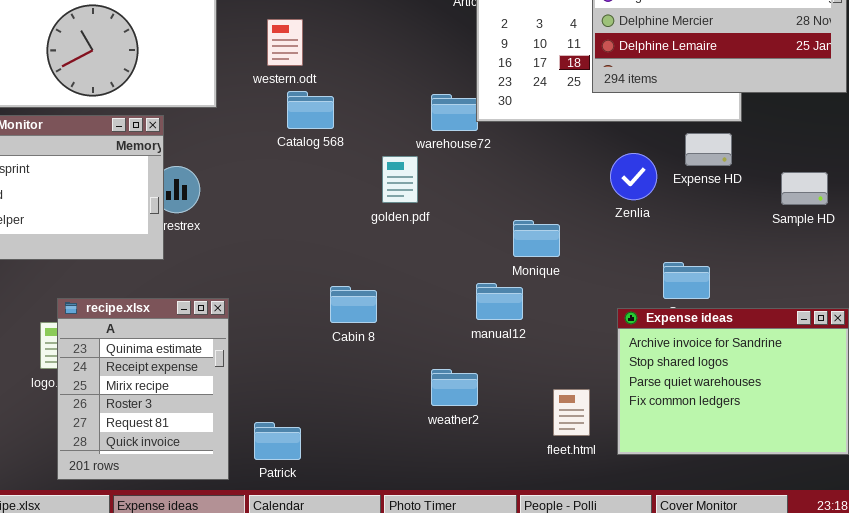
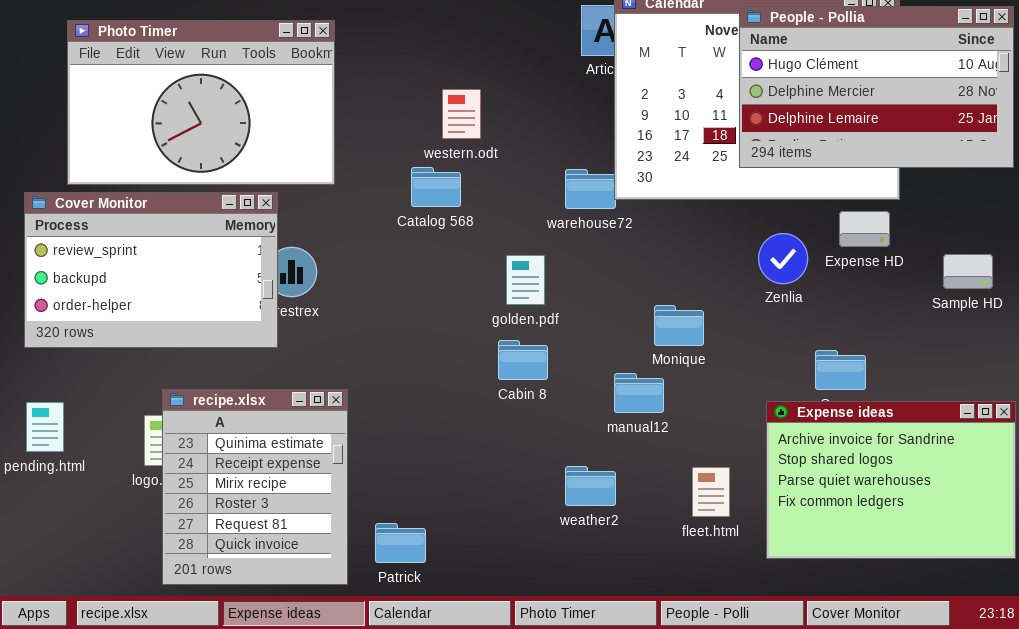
western.odt: [267,19,303,66] -> [442,89,481,139], moved
golden.pdf: [382,156,418,203] -> [506,255,545,305], moved
Cabin 8: [330,286,377,323] -> [498,340,548,380], moved
fleet.html: [553,389,590,436] -> [692,467,730,517], moved

